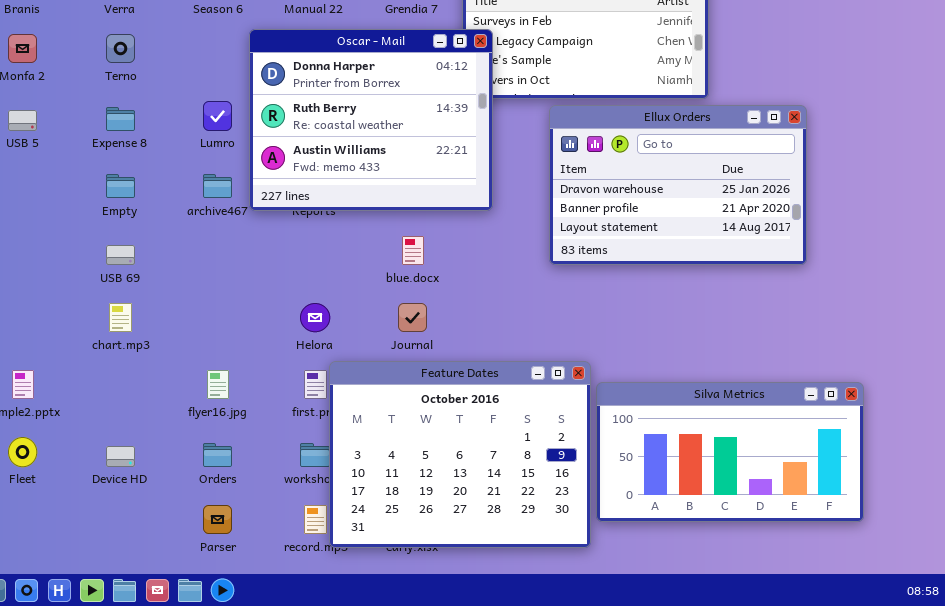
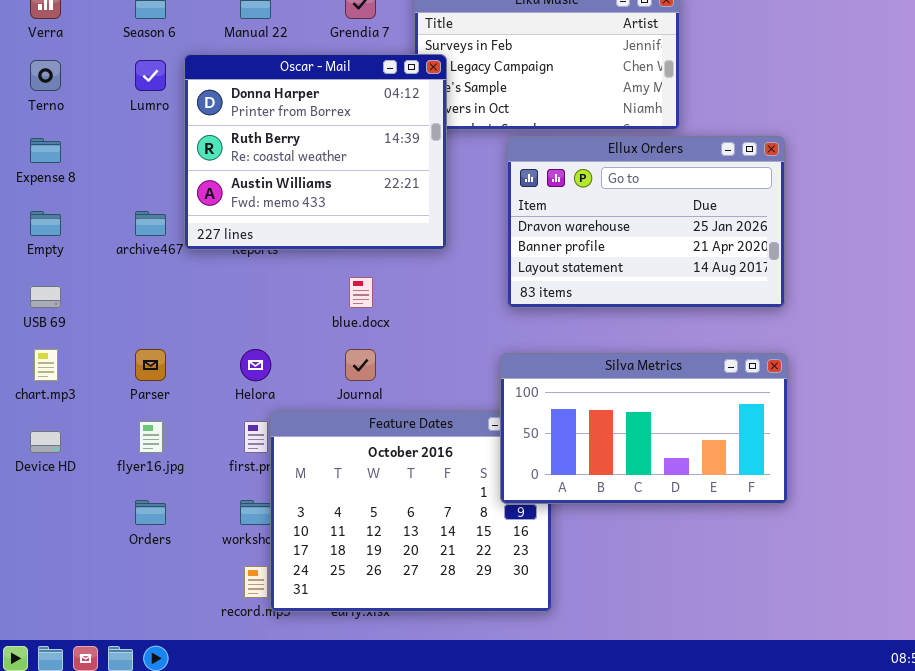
Lumro: [203,101,232,131] -> [135,60,166,91], moved
Silva Metrics: [596,382,864,522] -> [500,353,788,504], moved
Device HD: [106,446,135,467] -> [30,431,61,453], moved
Parser: [203,505,232,534] -> [135,349,166,381], moved

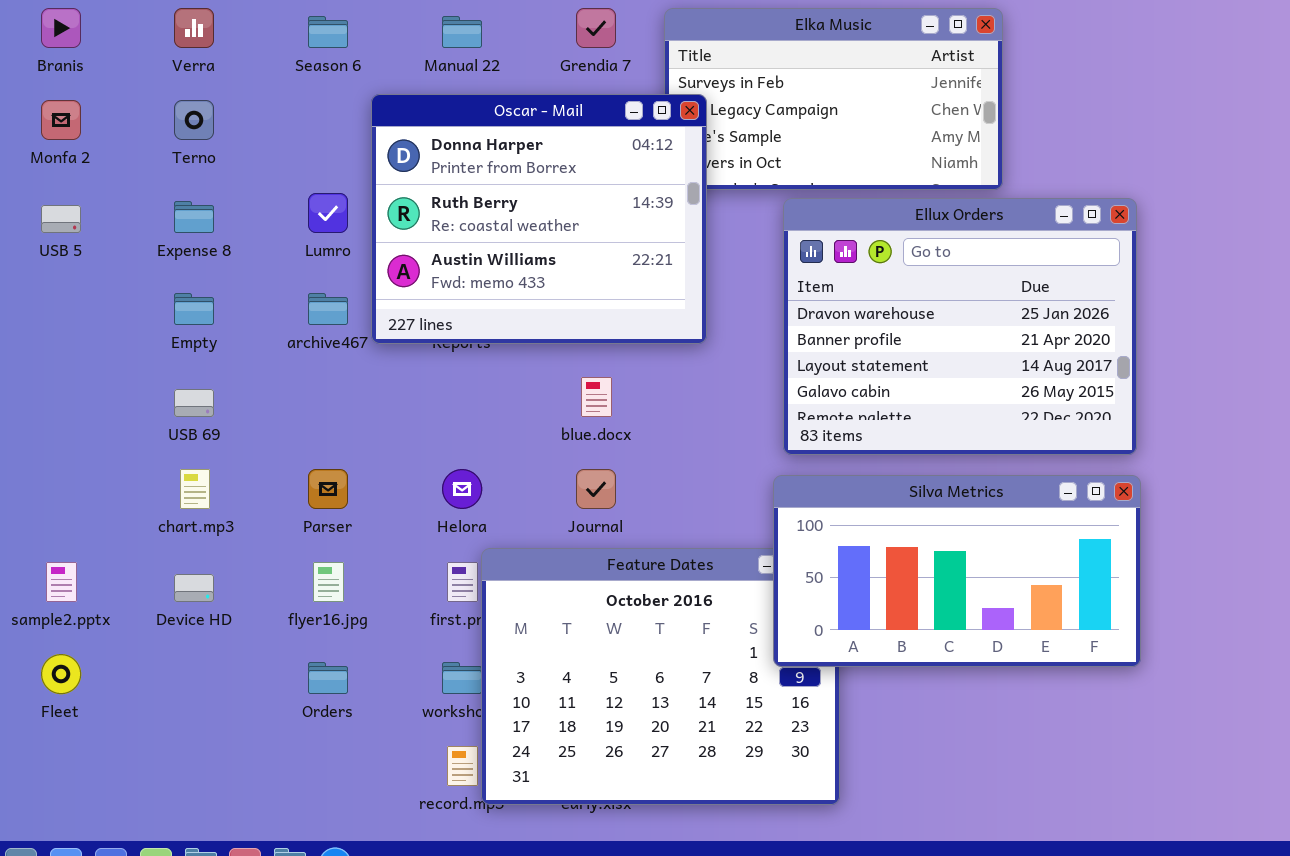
Lumro: [135,60,166,91] -> [308,193,348,233], moved
Ellux Orders: [507,136,785,308] -> [783,198,1137,455], resized

